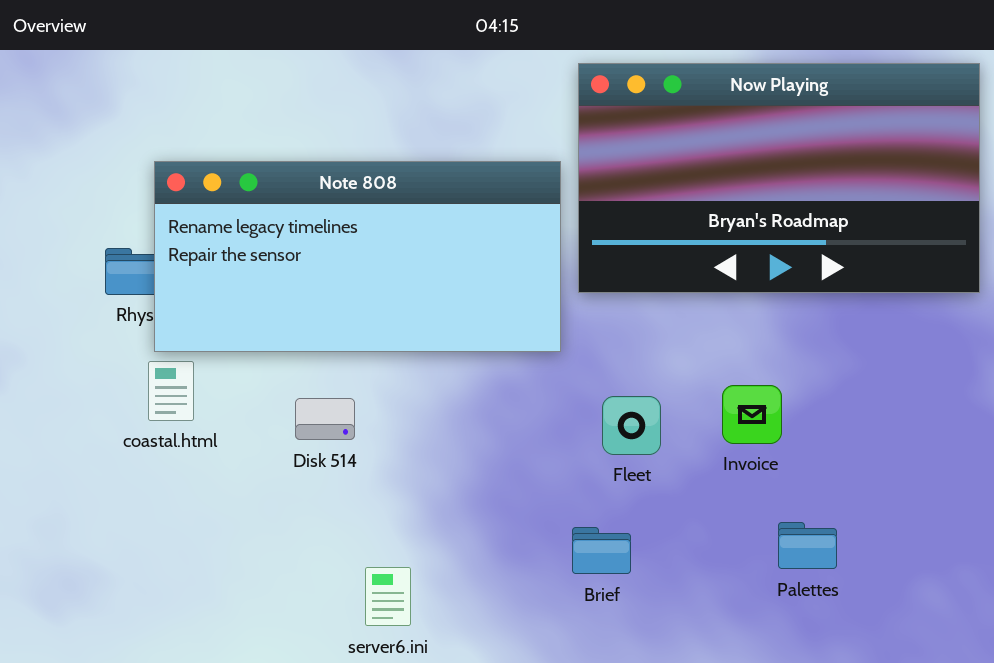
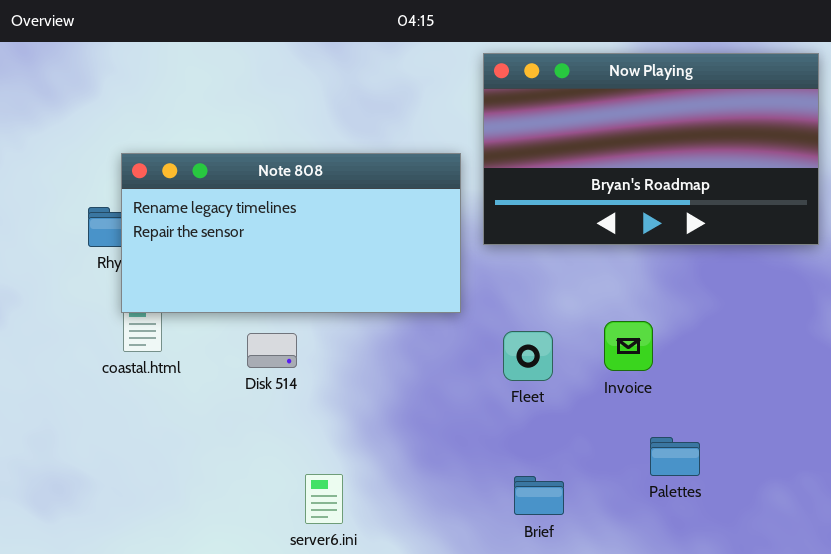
Note 808: [154,161,561,352] -> [121,153,461,313], moved
Brief: [572,527,631,574] -> [514,476,564,515], moved

